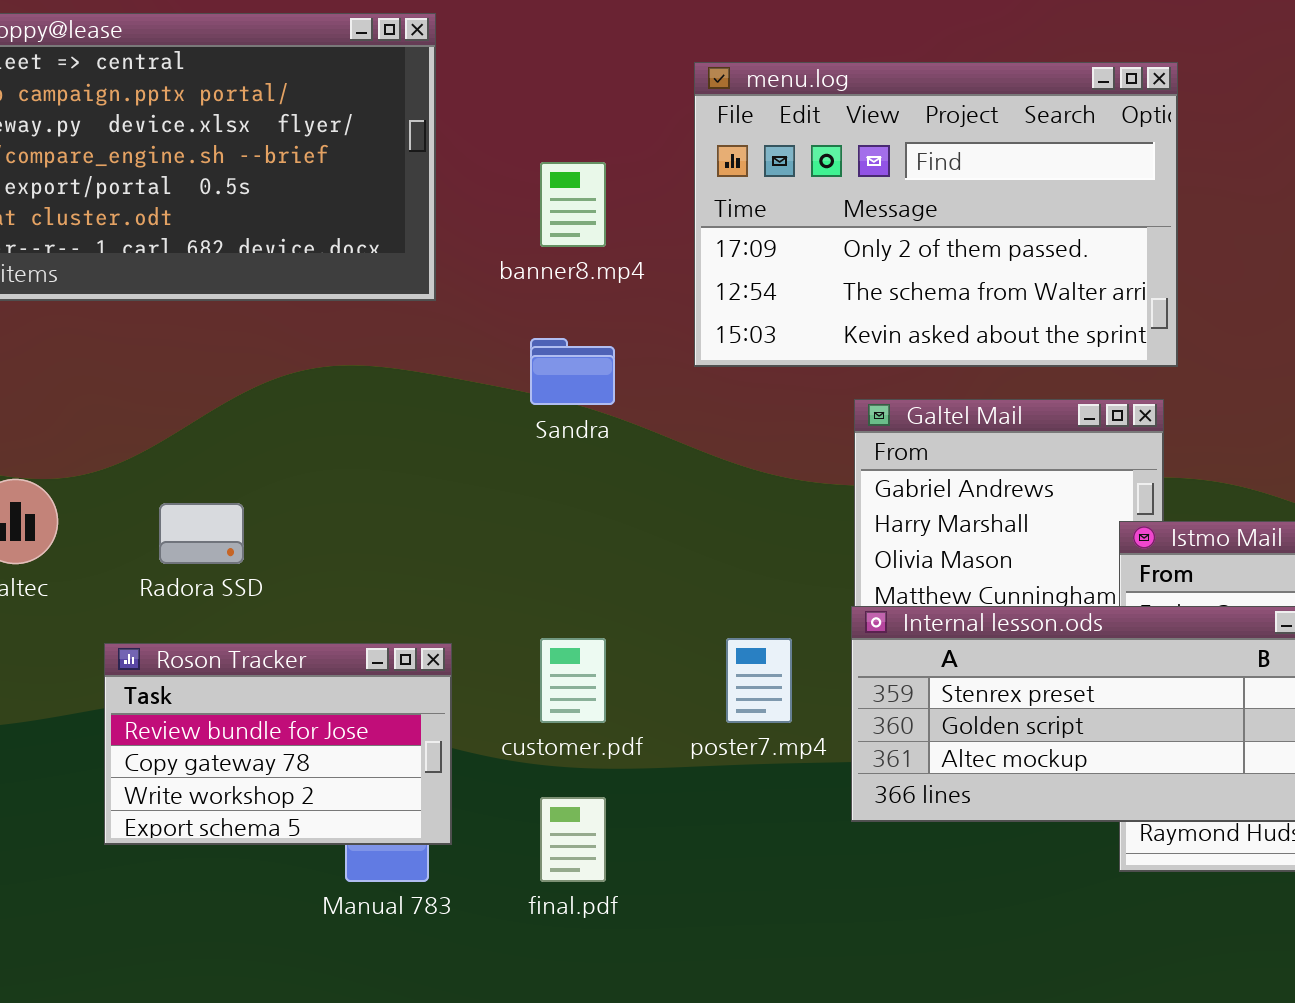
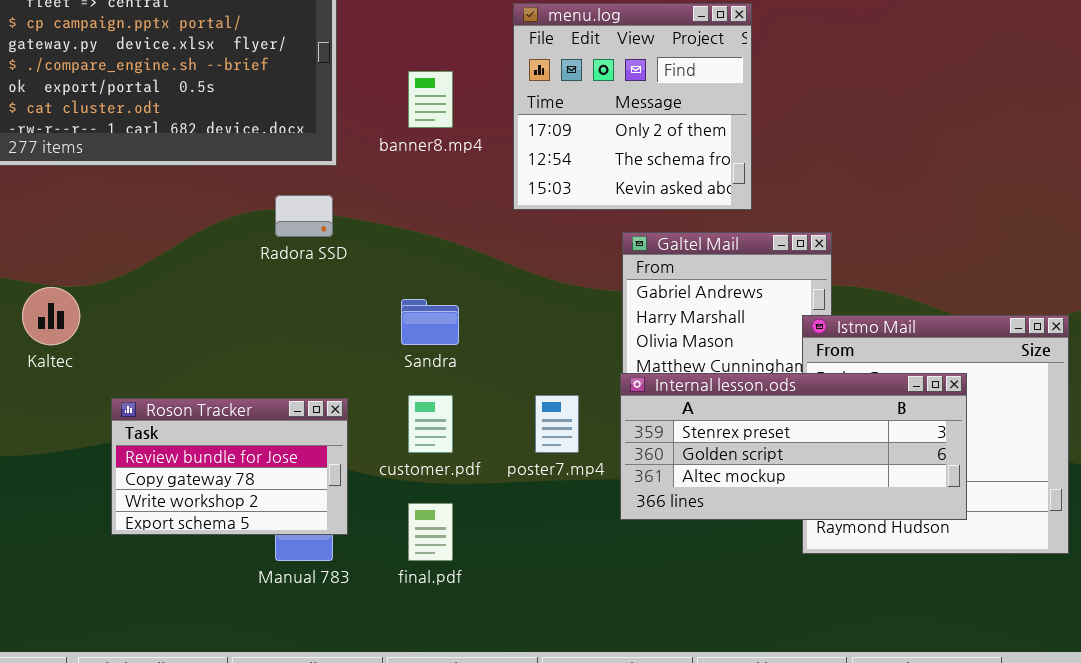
menu.log: [694,62,1178,367] -> [513,3,752,210], resized
Sandra: [530,338,615,405] -> [401,299,459,345], moved
Radora SSD: [159,503,244,564] -> [275,195,333,237], moved

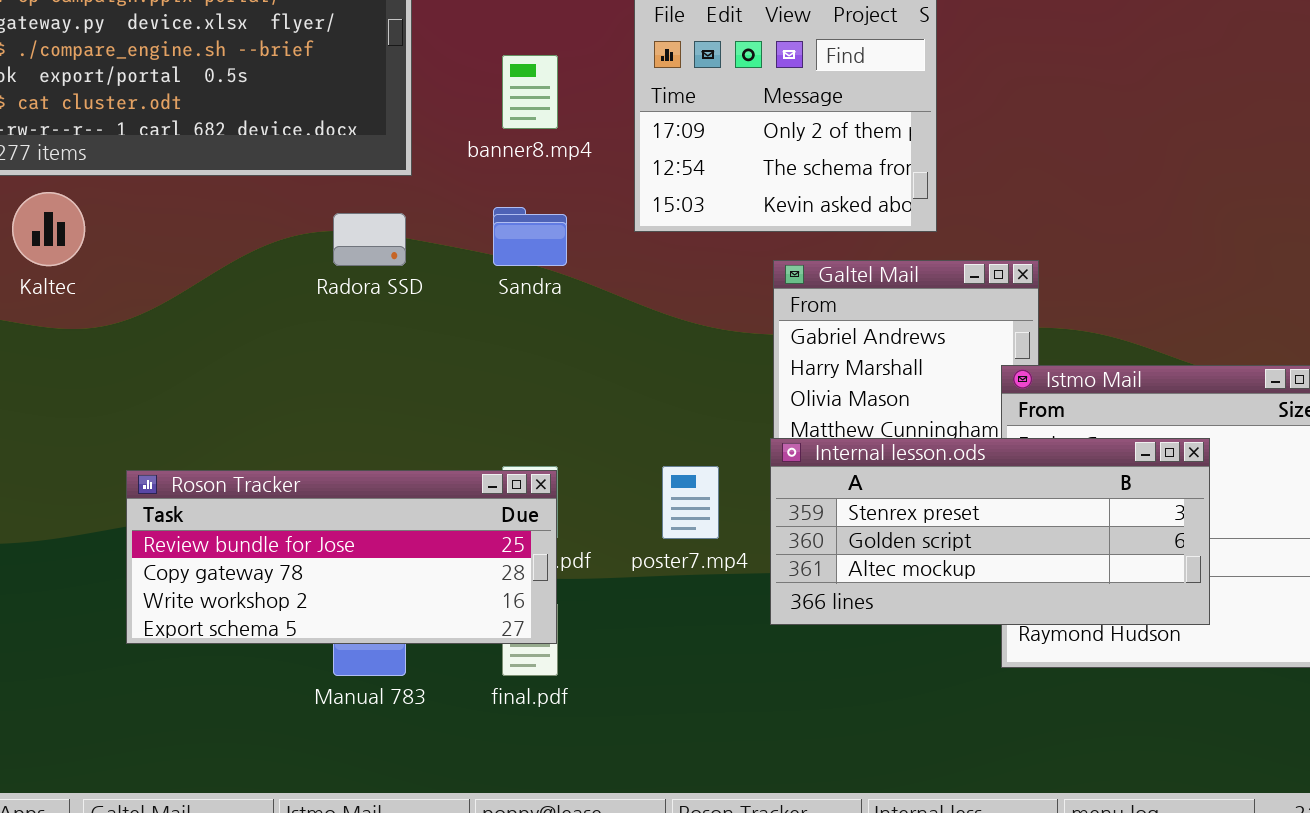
Kaltec: [22,287,80,345] -> [12,192,85,266], moved
Sandra: [401,299,459,345] -> [493,207,567,266], moved
Roson Tracker: [111,398,348,535] -> [126,470,557,644], resized

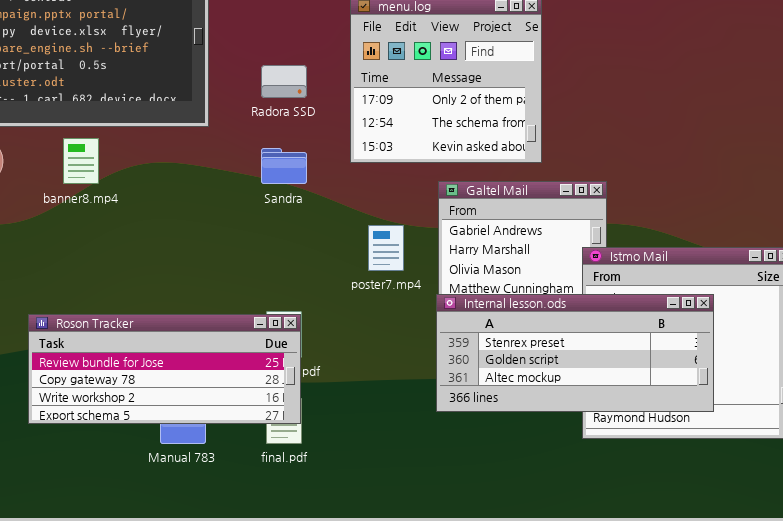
banner8.mp4: [502,55,558,129] -> [63,138,99,184], moved
Radora SSD: [333,213,406,266] -> [261,65,307,98], moved
poster7.mp4: [662,466,719,539] -> [368,225,404,271], moved

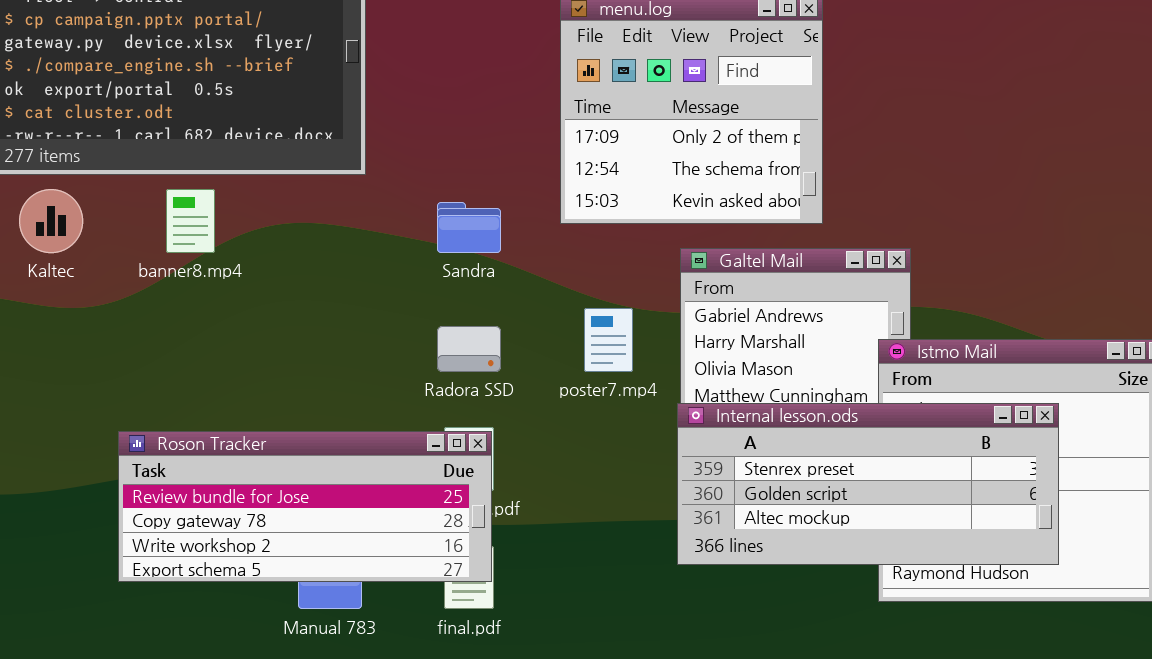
Radora SSD: [261,65,307,98] -> [437,326,501,372], moved

